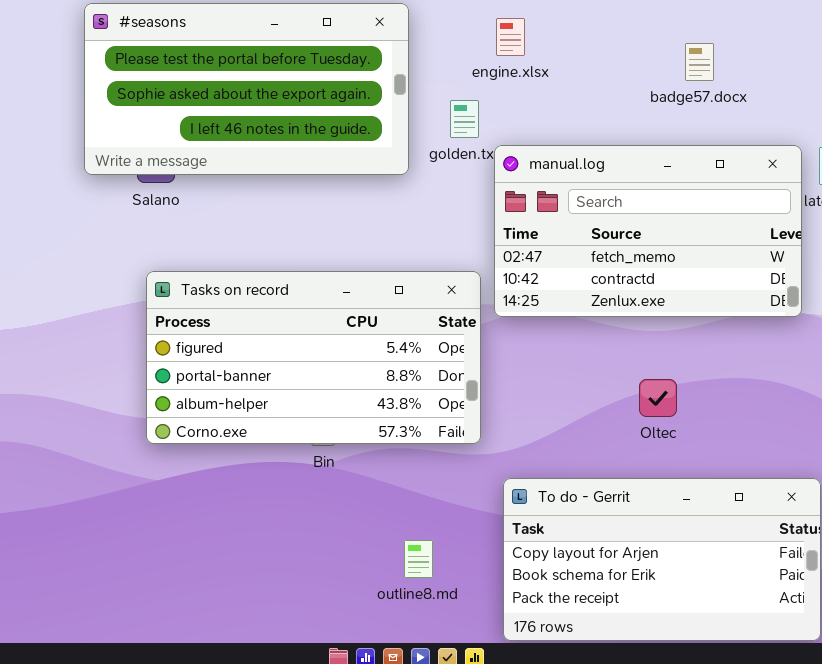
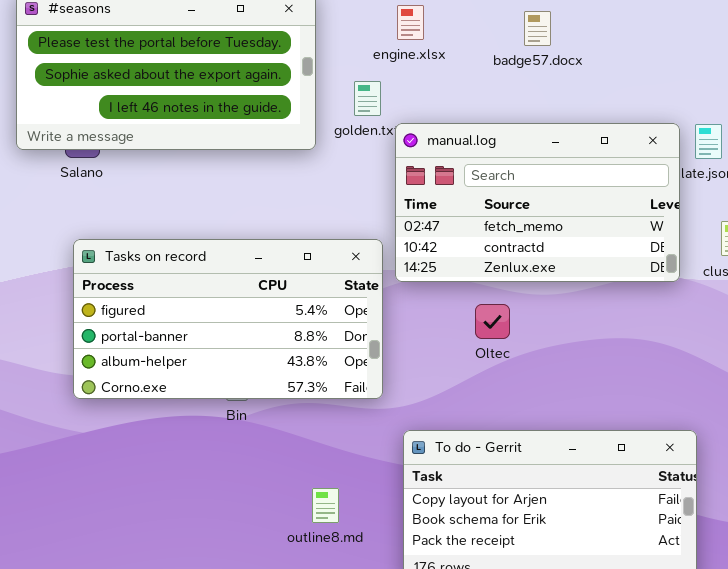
badge57.docx: [685,43,714,81] -> [524,11,551,46], moved
Oltec: [639,379,677,417] -> [475,304,510,339], moved

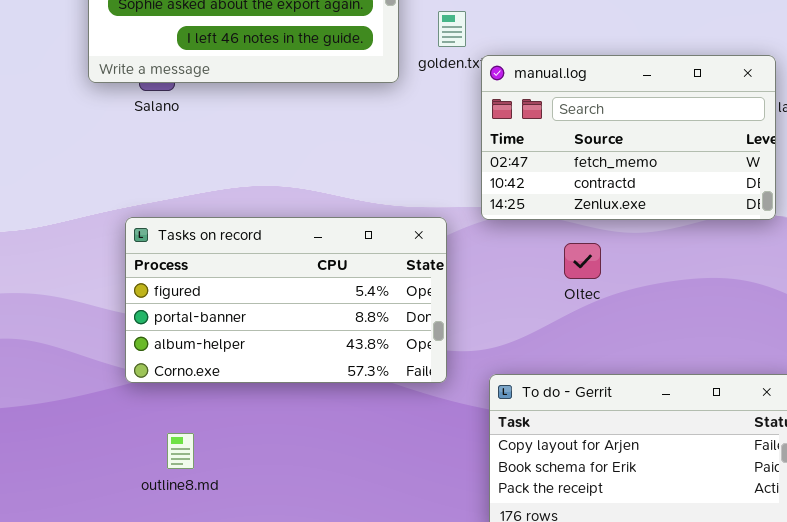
Tasks on record: [73,239,383,399] -> [125,217,447,383], moved
outline8.md: [312,488,339,523] -> [167,433,194,469], moved

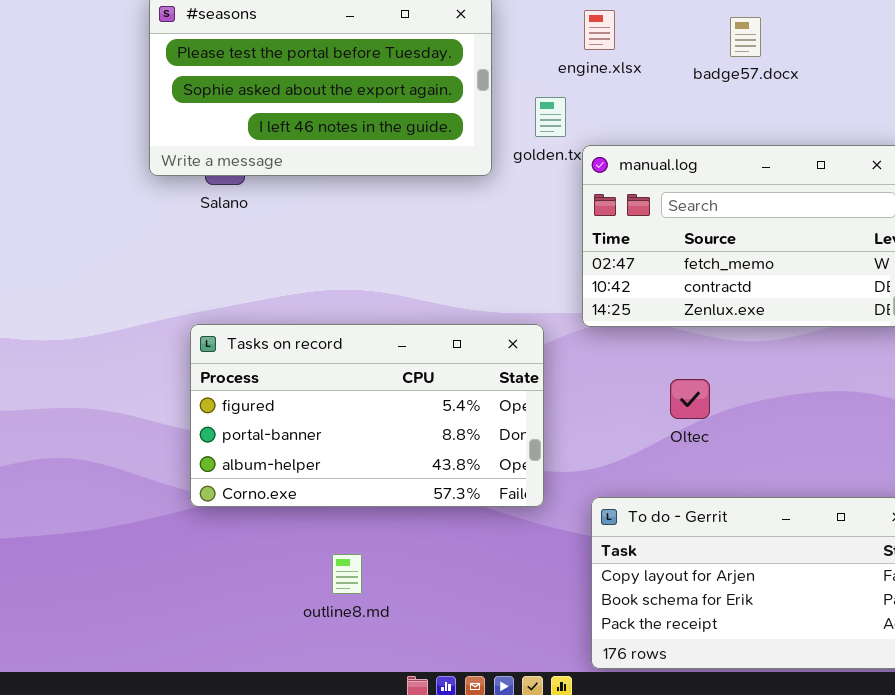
Oltec: [564,243,601,279] -> [670,379,710,419], moved
outline8.md: [167,433,194,469] -> [332,554,362,594], moved

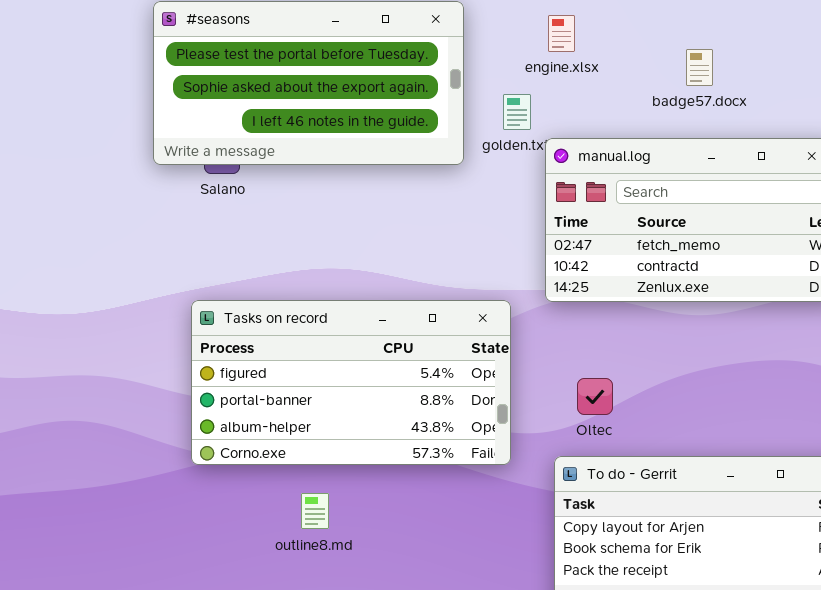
badge57.docx: [730,17,761,57] -> [686,49,713,86], moved
Oltec: [670,379,710,419] -> [577,378,613,415], moved
outline8.md: [332,554,362,594] -> [301,493,329,529], moved

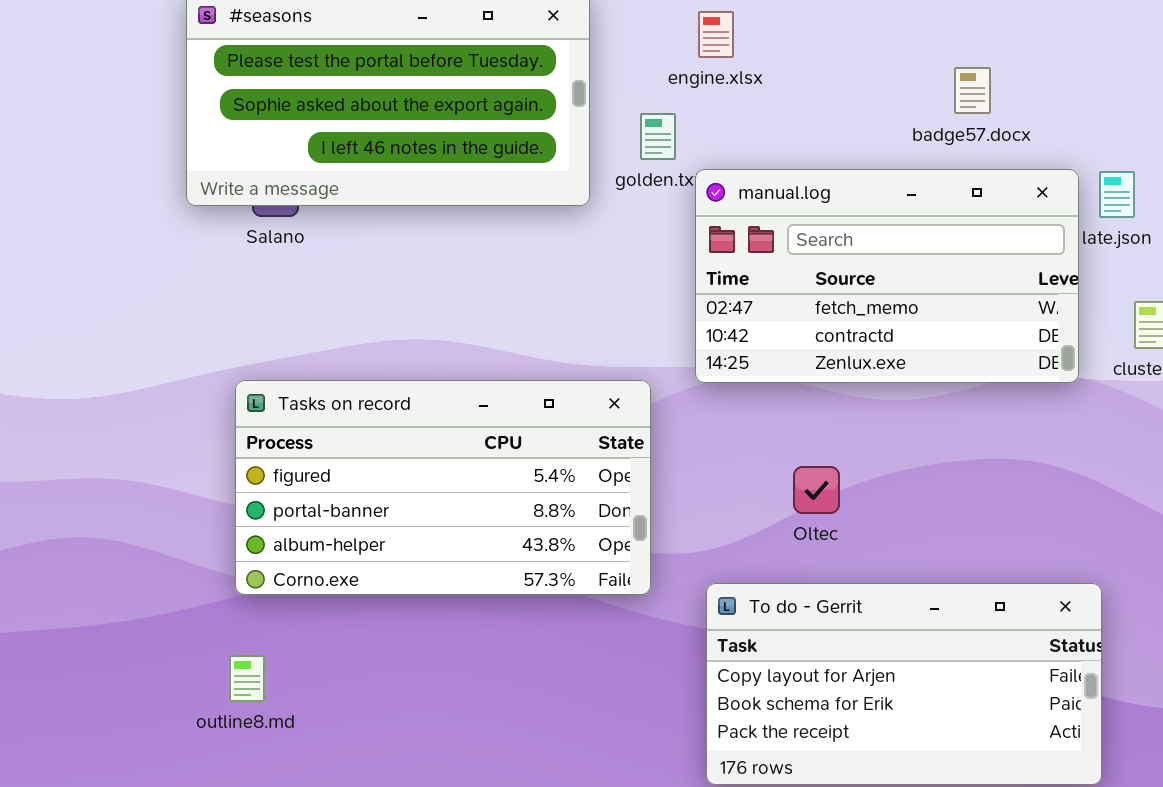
badge57.docx: [686,49,713,86] -> [954,67,991,114], moved
Oltec: [577,378,613,415] -> [793,466,840,514], moved
outline8.md: [301,493,329,529] -> [229,655,265,702], moved

